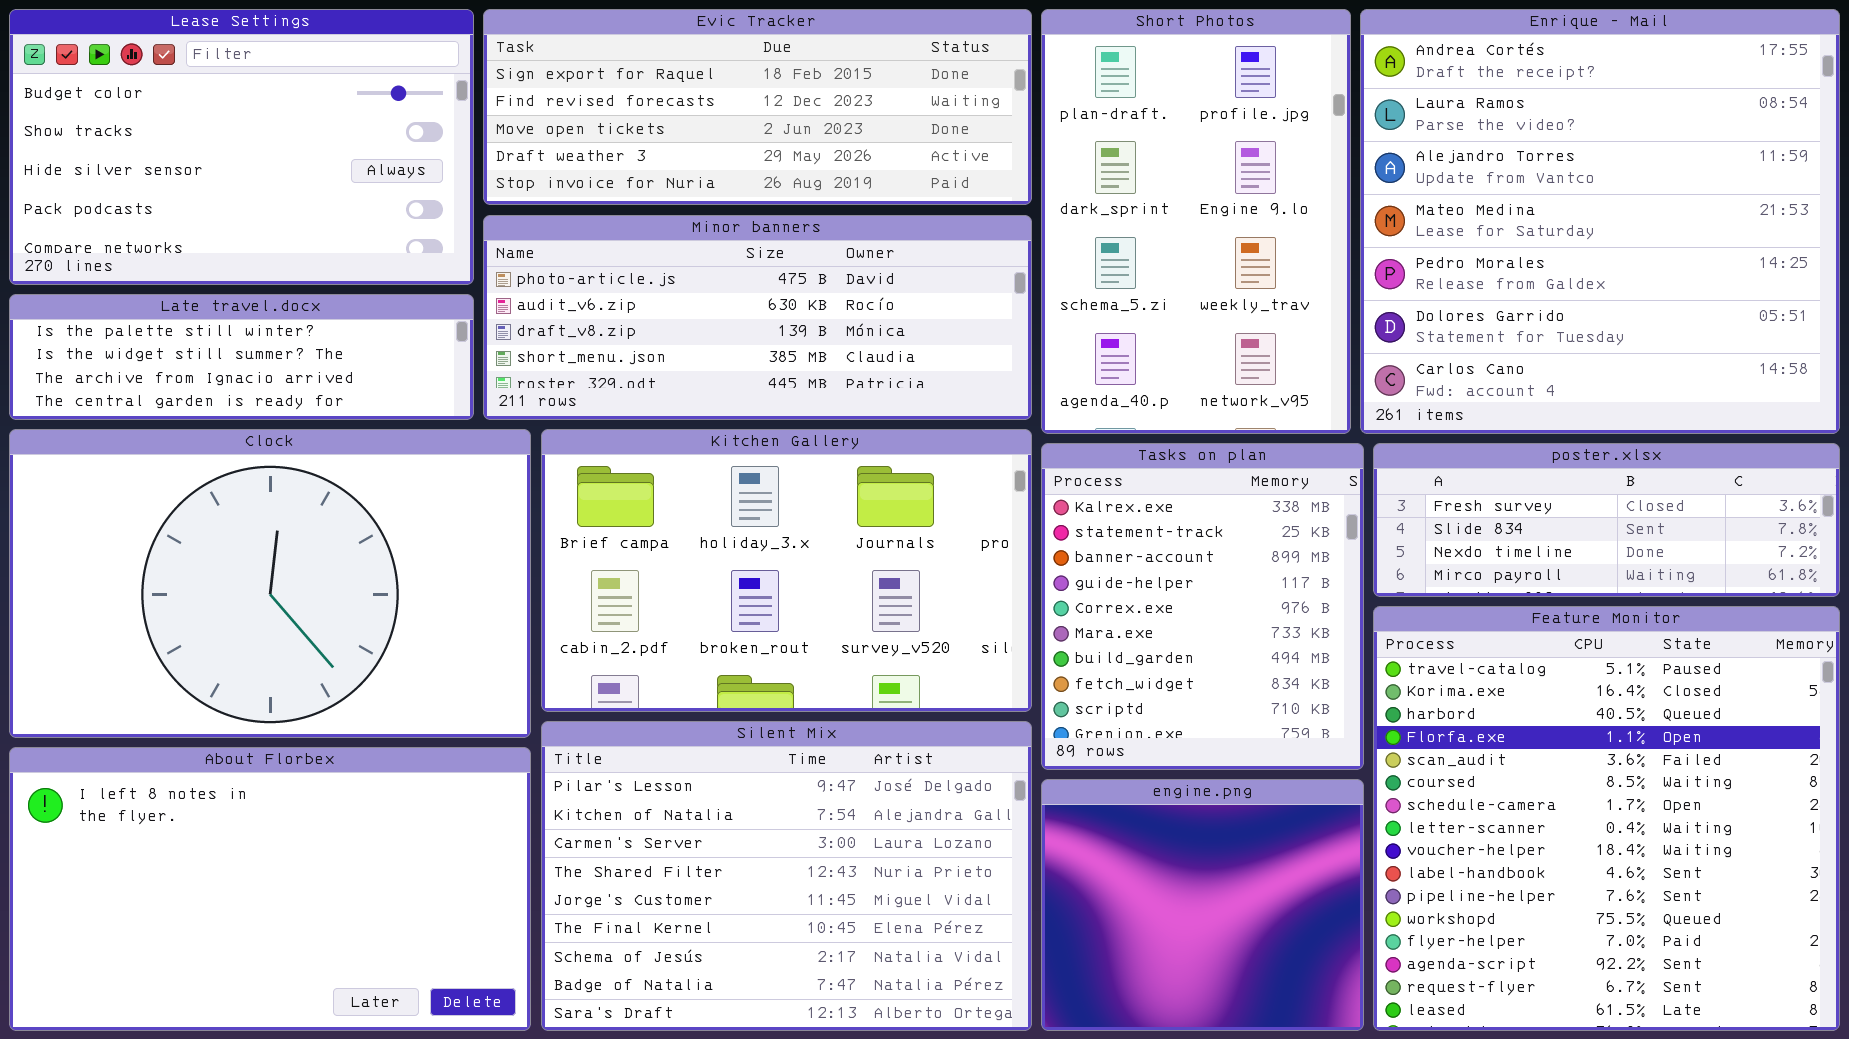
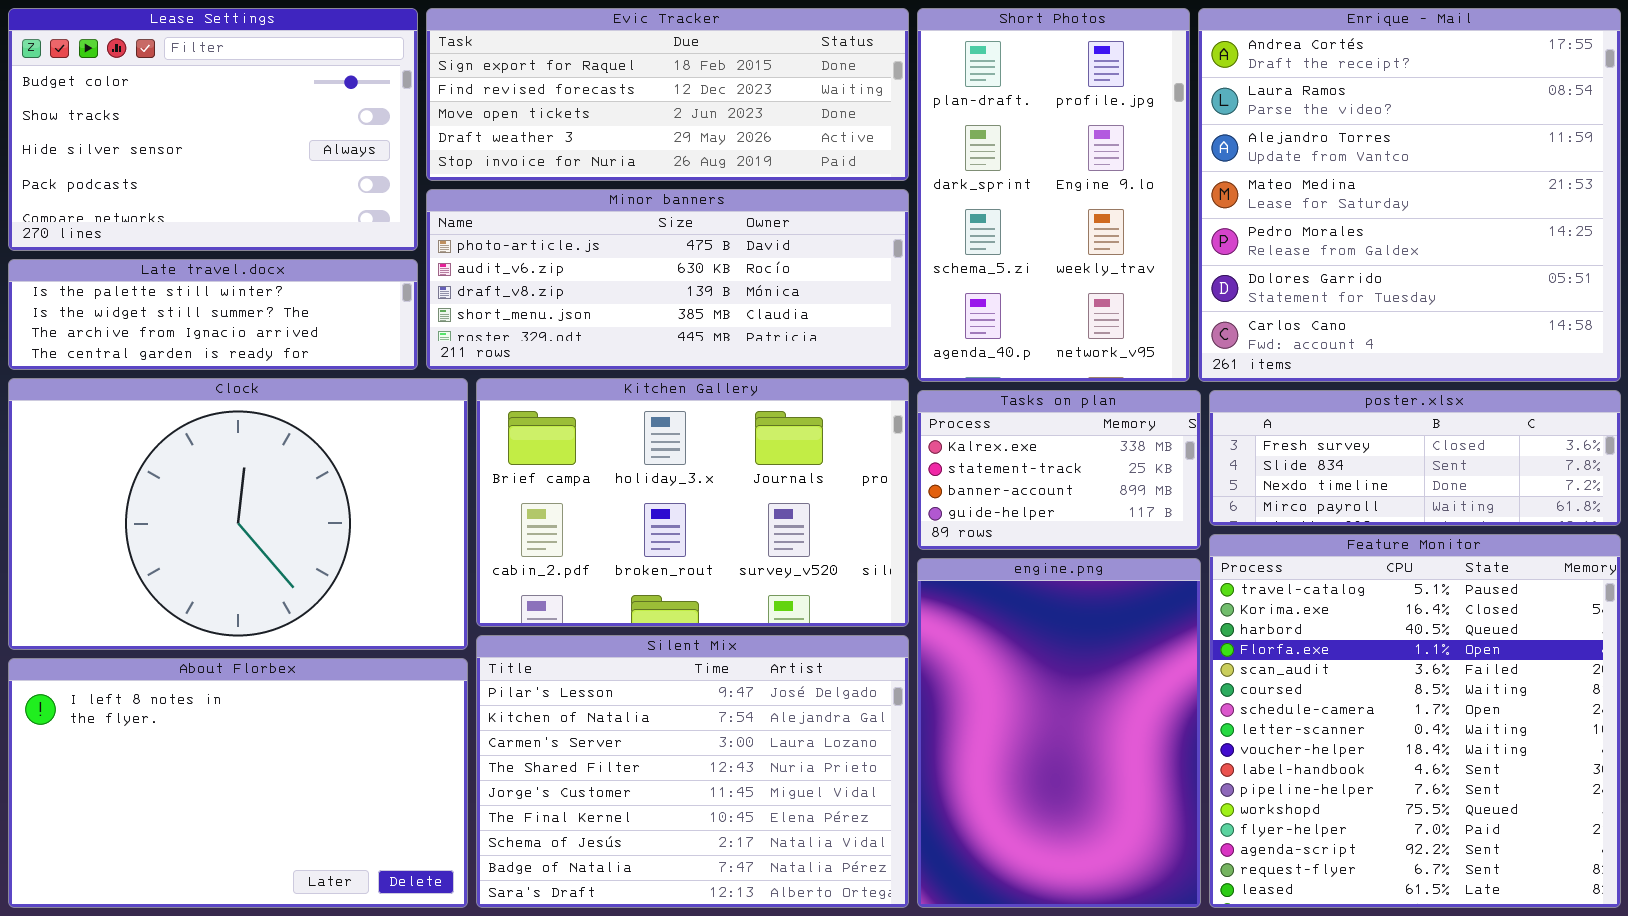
Tasks on plan: [1041,443,1364,770] -> [917,390,1201,550], resized
engine.png: [1041,779,1364,1031] -> [917,558,1201,908], resized

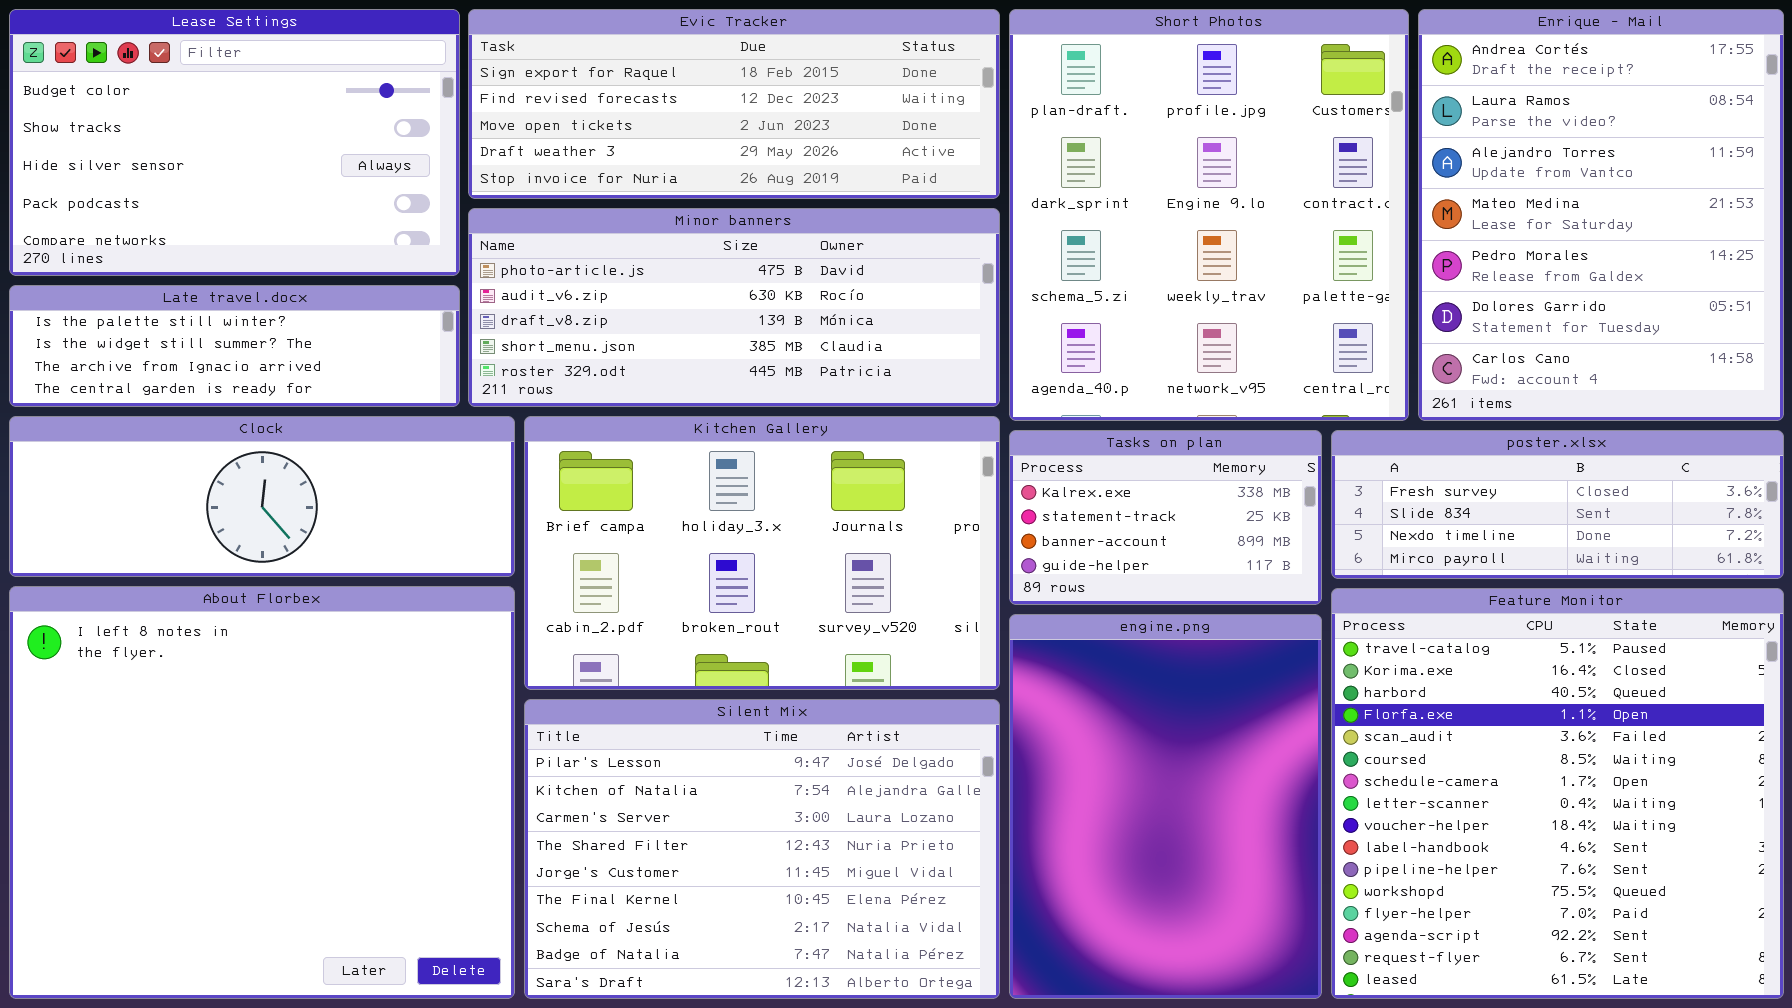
Short Photos: [917,8,1190,382] -> [1009,9,1409,421], resized
Enrique - Mail: [1198,8,1621,382] -> [1418,9,1784,421], resized
Clock: [8,378,468,650] -> [9,416,515,577], resized
About Florbex: [8,658,468,908] -> [9,586,515,999], resized

